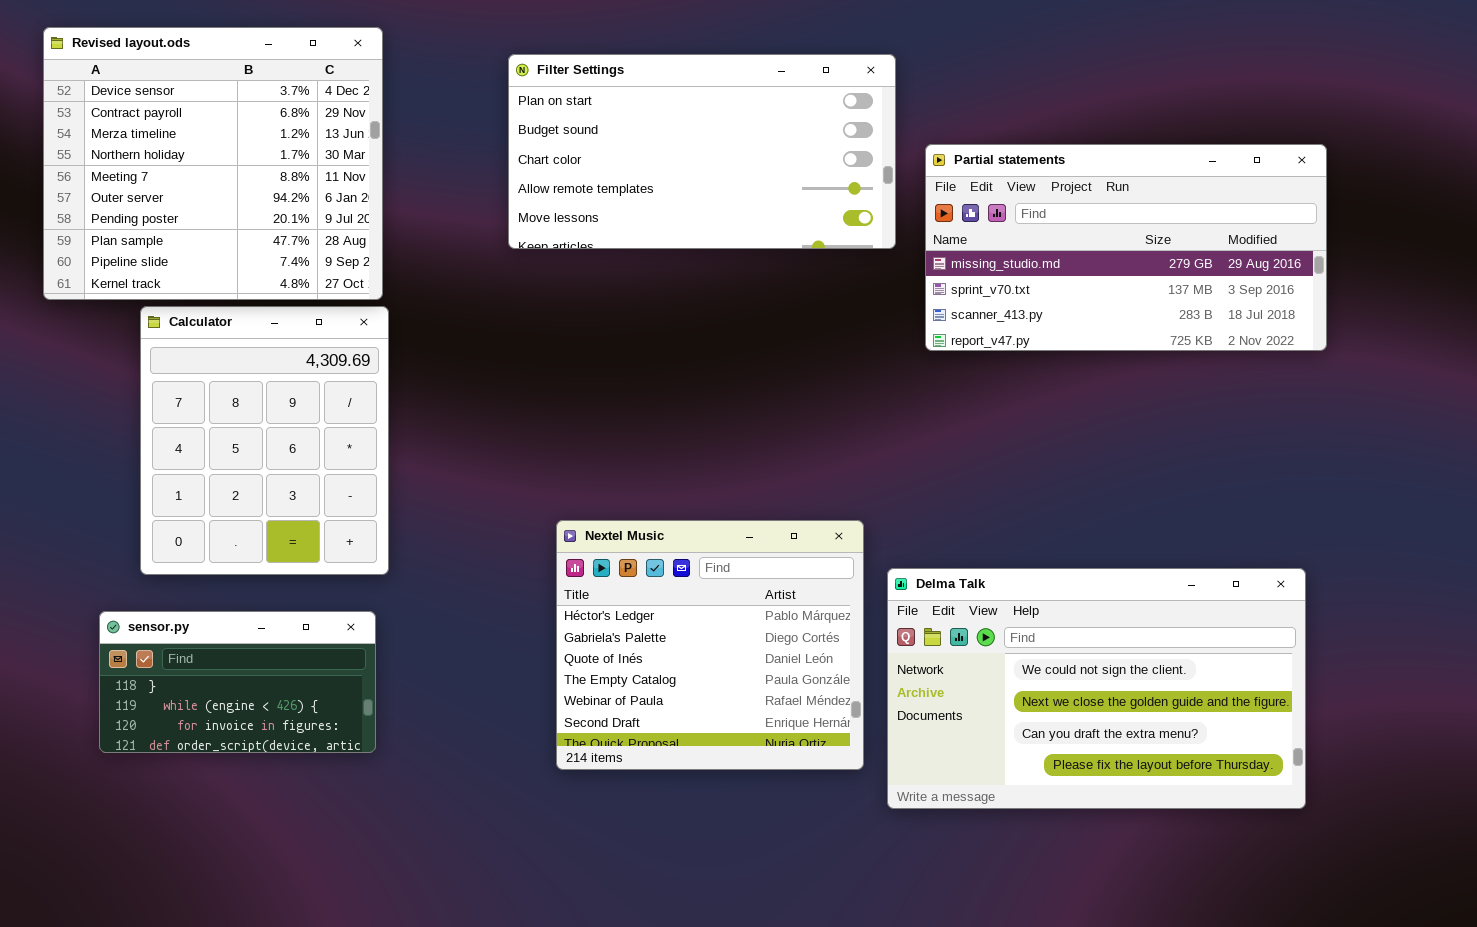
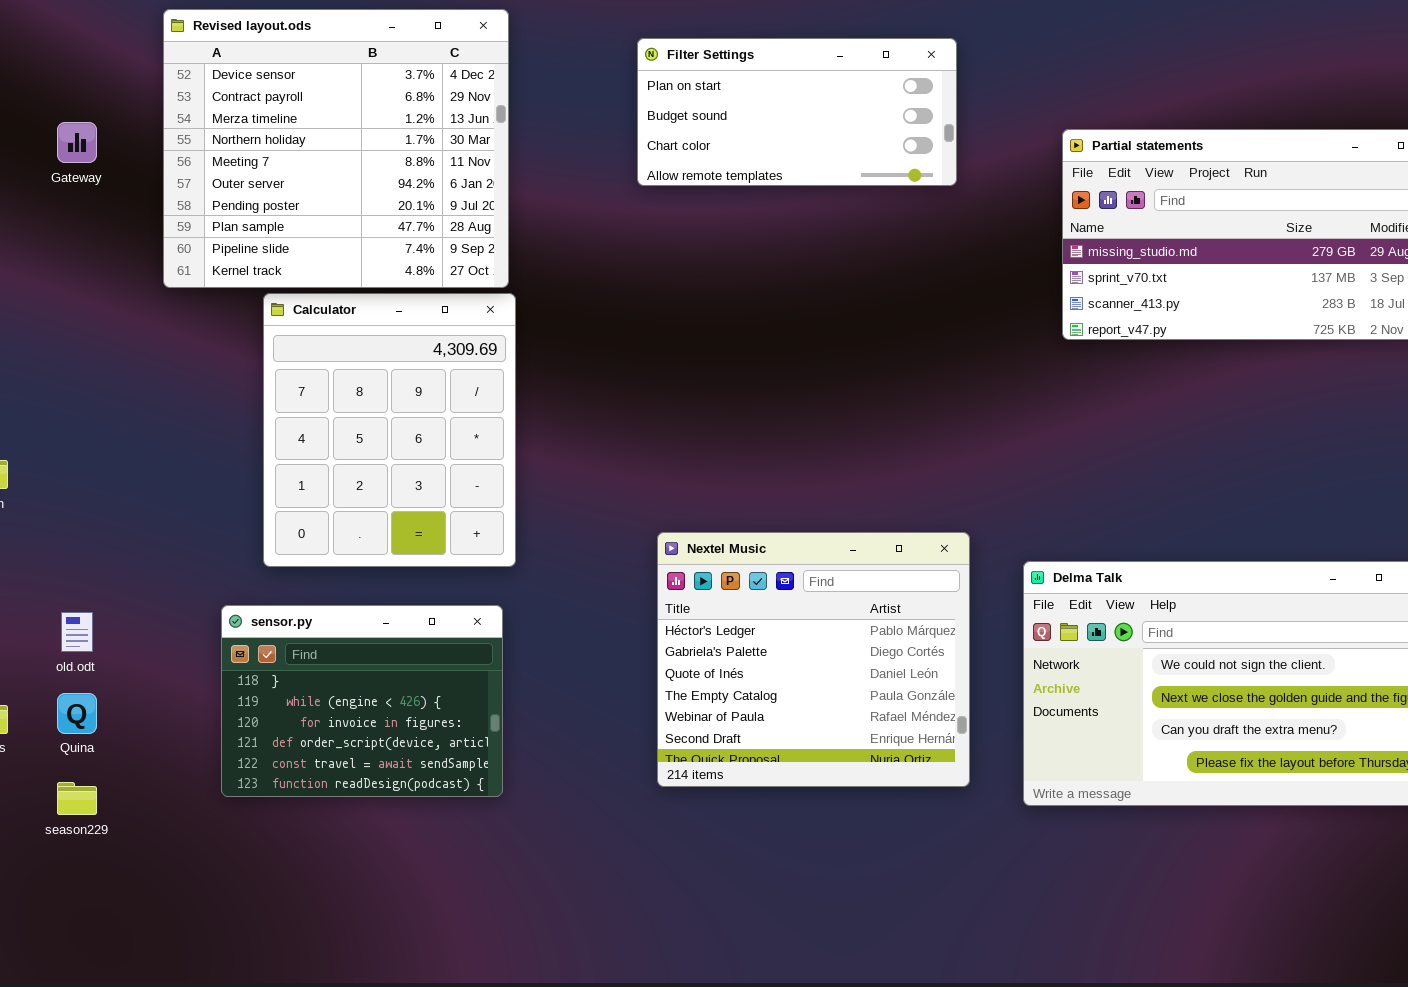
Filter Settings: [508,54,896,249] -> [637,38,957,186], resized
Nextel Music: [556,520,864,770] -> [657,532,970,787], moved
sensor.py: [99,611,376,753] -> [221,605,503,797], resized

